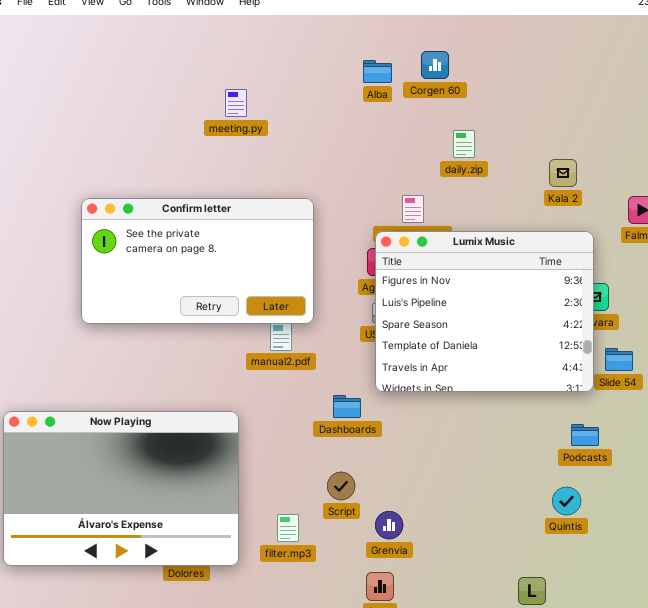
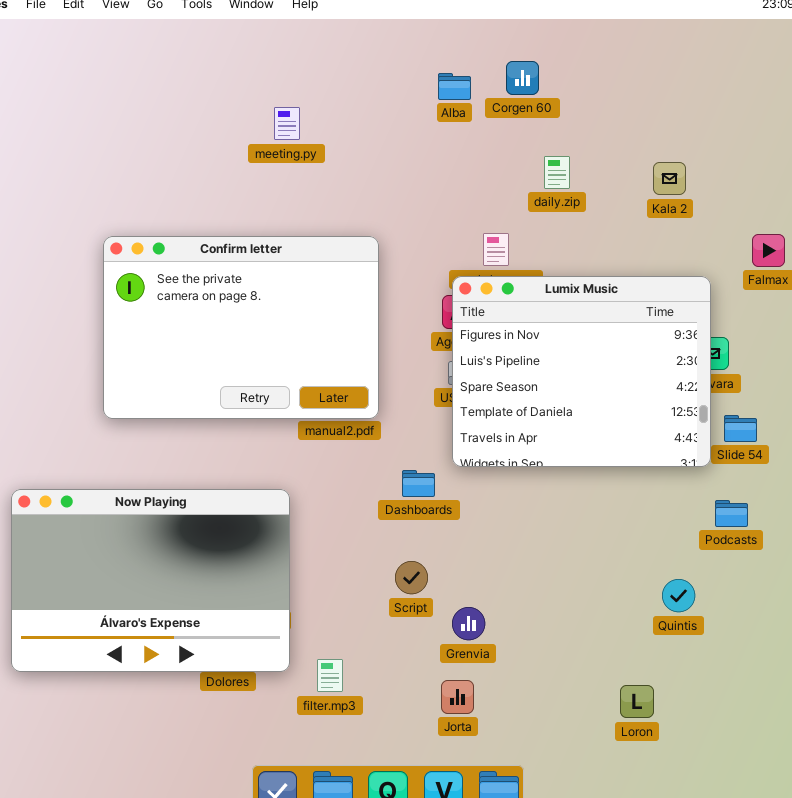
Kala 2: [549,159,577,187] -> [653,162,686,195], moved
Confirm letter: [81,198,314,324] -> [103,236,379,419], resized
Podcasts: [571,424,599,446] -> [715,500,748,527], moved
filter.mp3: [277,514,299,542] -> [317,659,343,692], moved

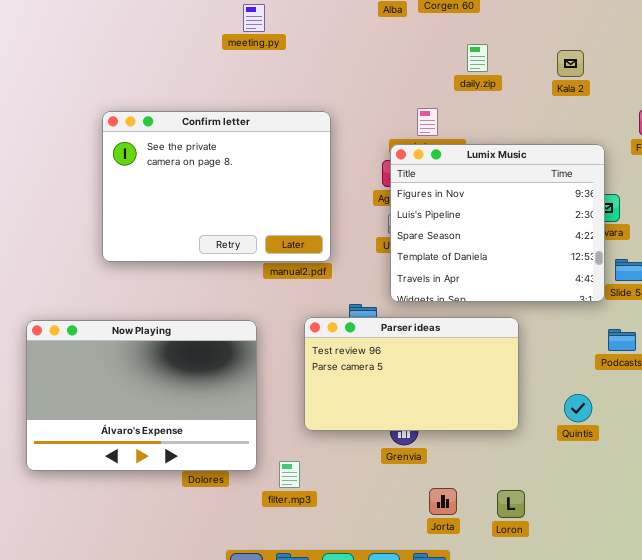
Parser ideas: none -> [304,317,519,431], opened
Jorta: [441,680,474,714] -> [429,488,457,515], moved
Loron: [620,685,654,718] -> [497,490,525,518], moved

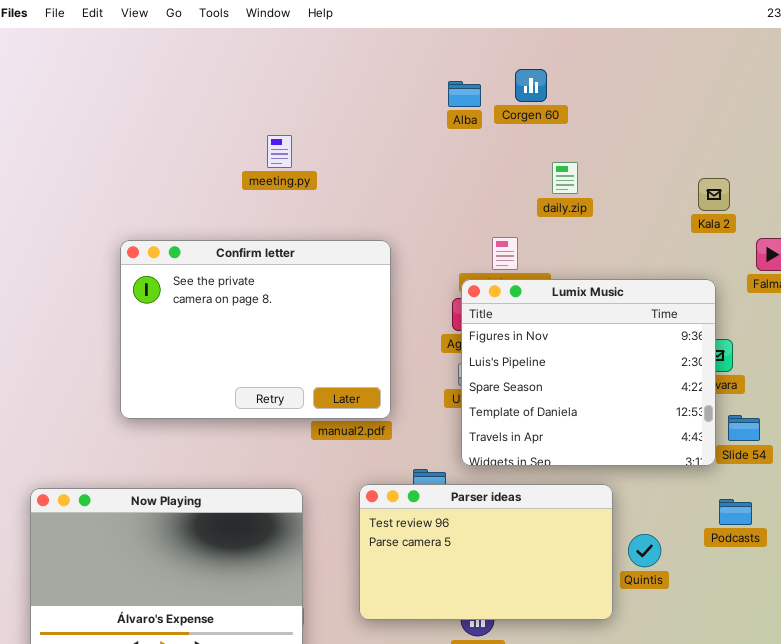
meeting.py: [243,4,265,32] -> [267,135,292,168], moved
Kala 2: [557,50,584,77] -> [698,178,730,211], moved
Quintis: [564,394,592,422] -> [628,534,661,567], moved

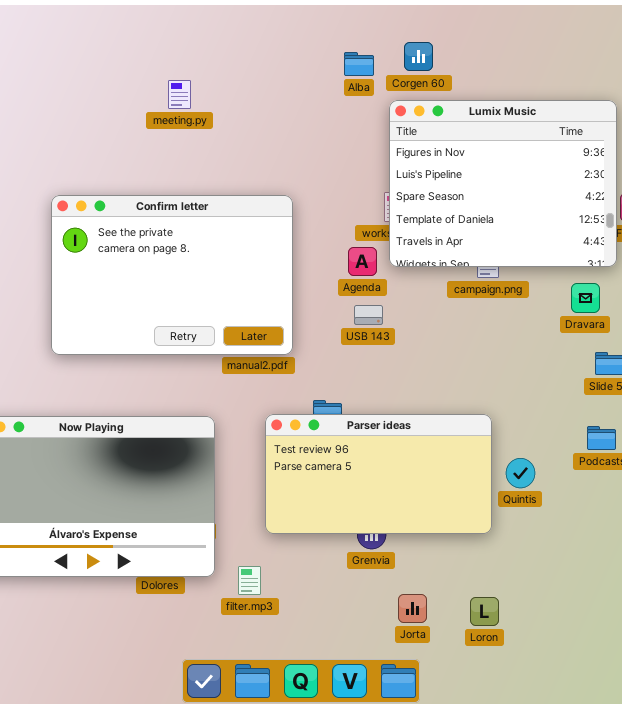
meeting.py: [267,135,292,168] -> [168,80,191,109], moved
Lumix Music: [461,279,716,466] -> [389,100,617,267], moved

